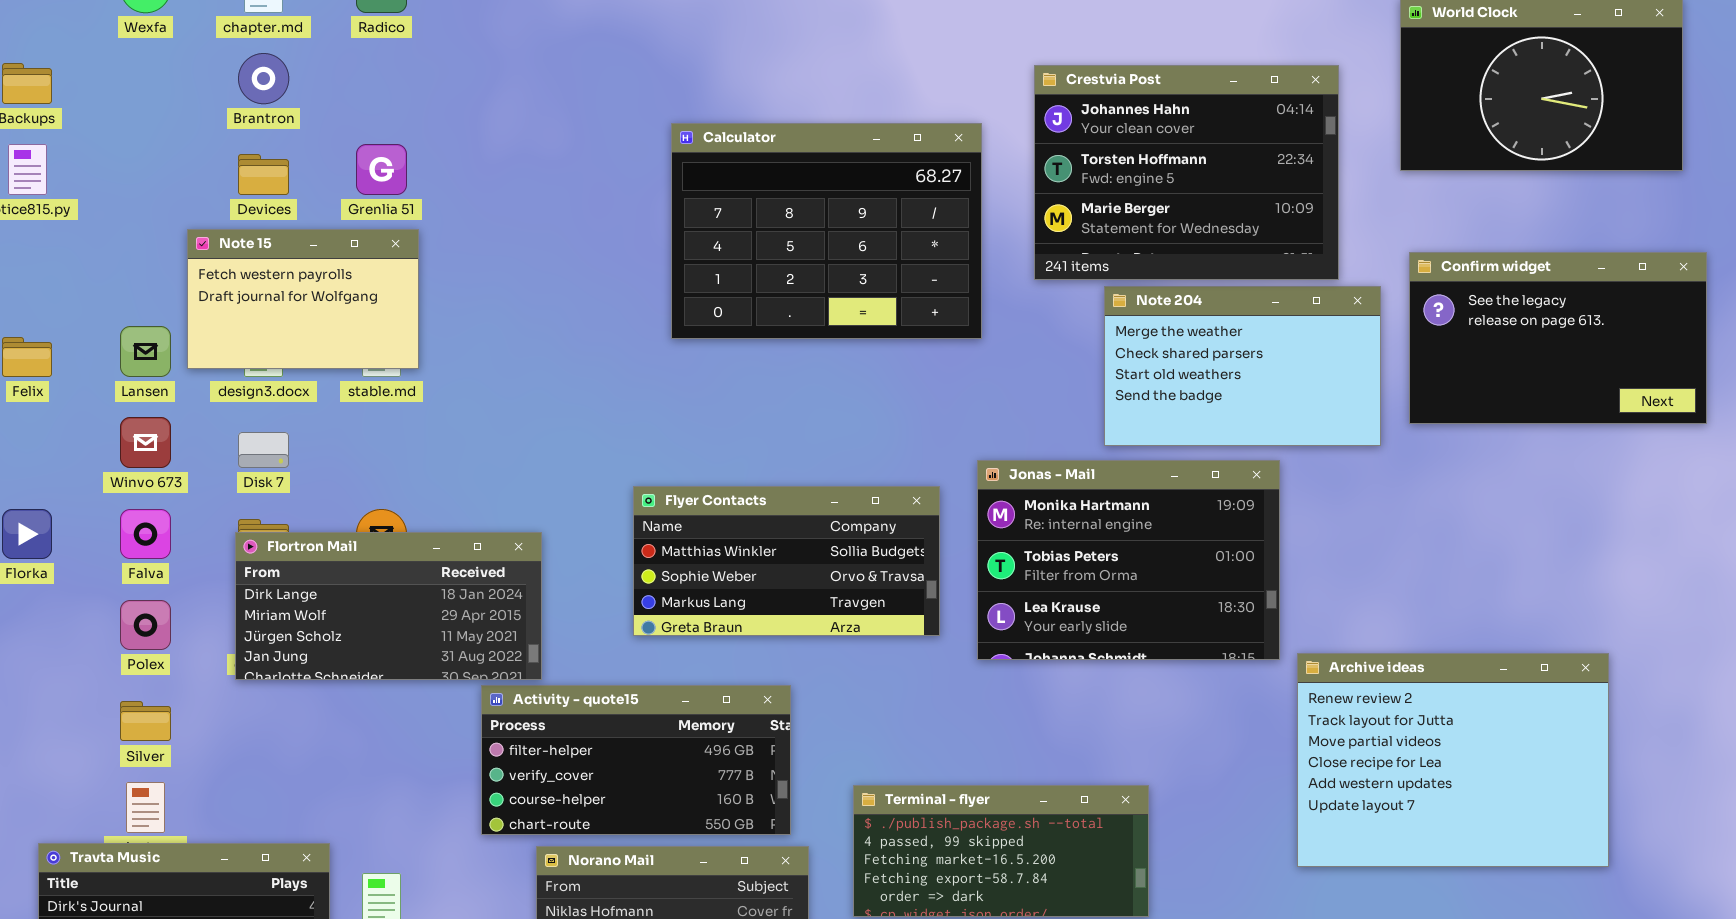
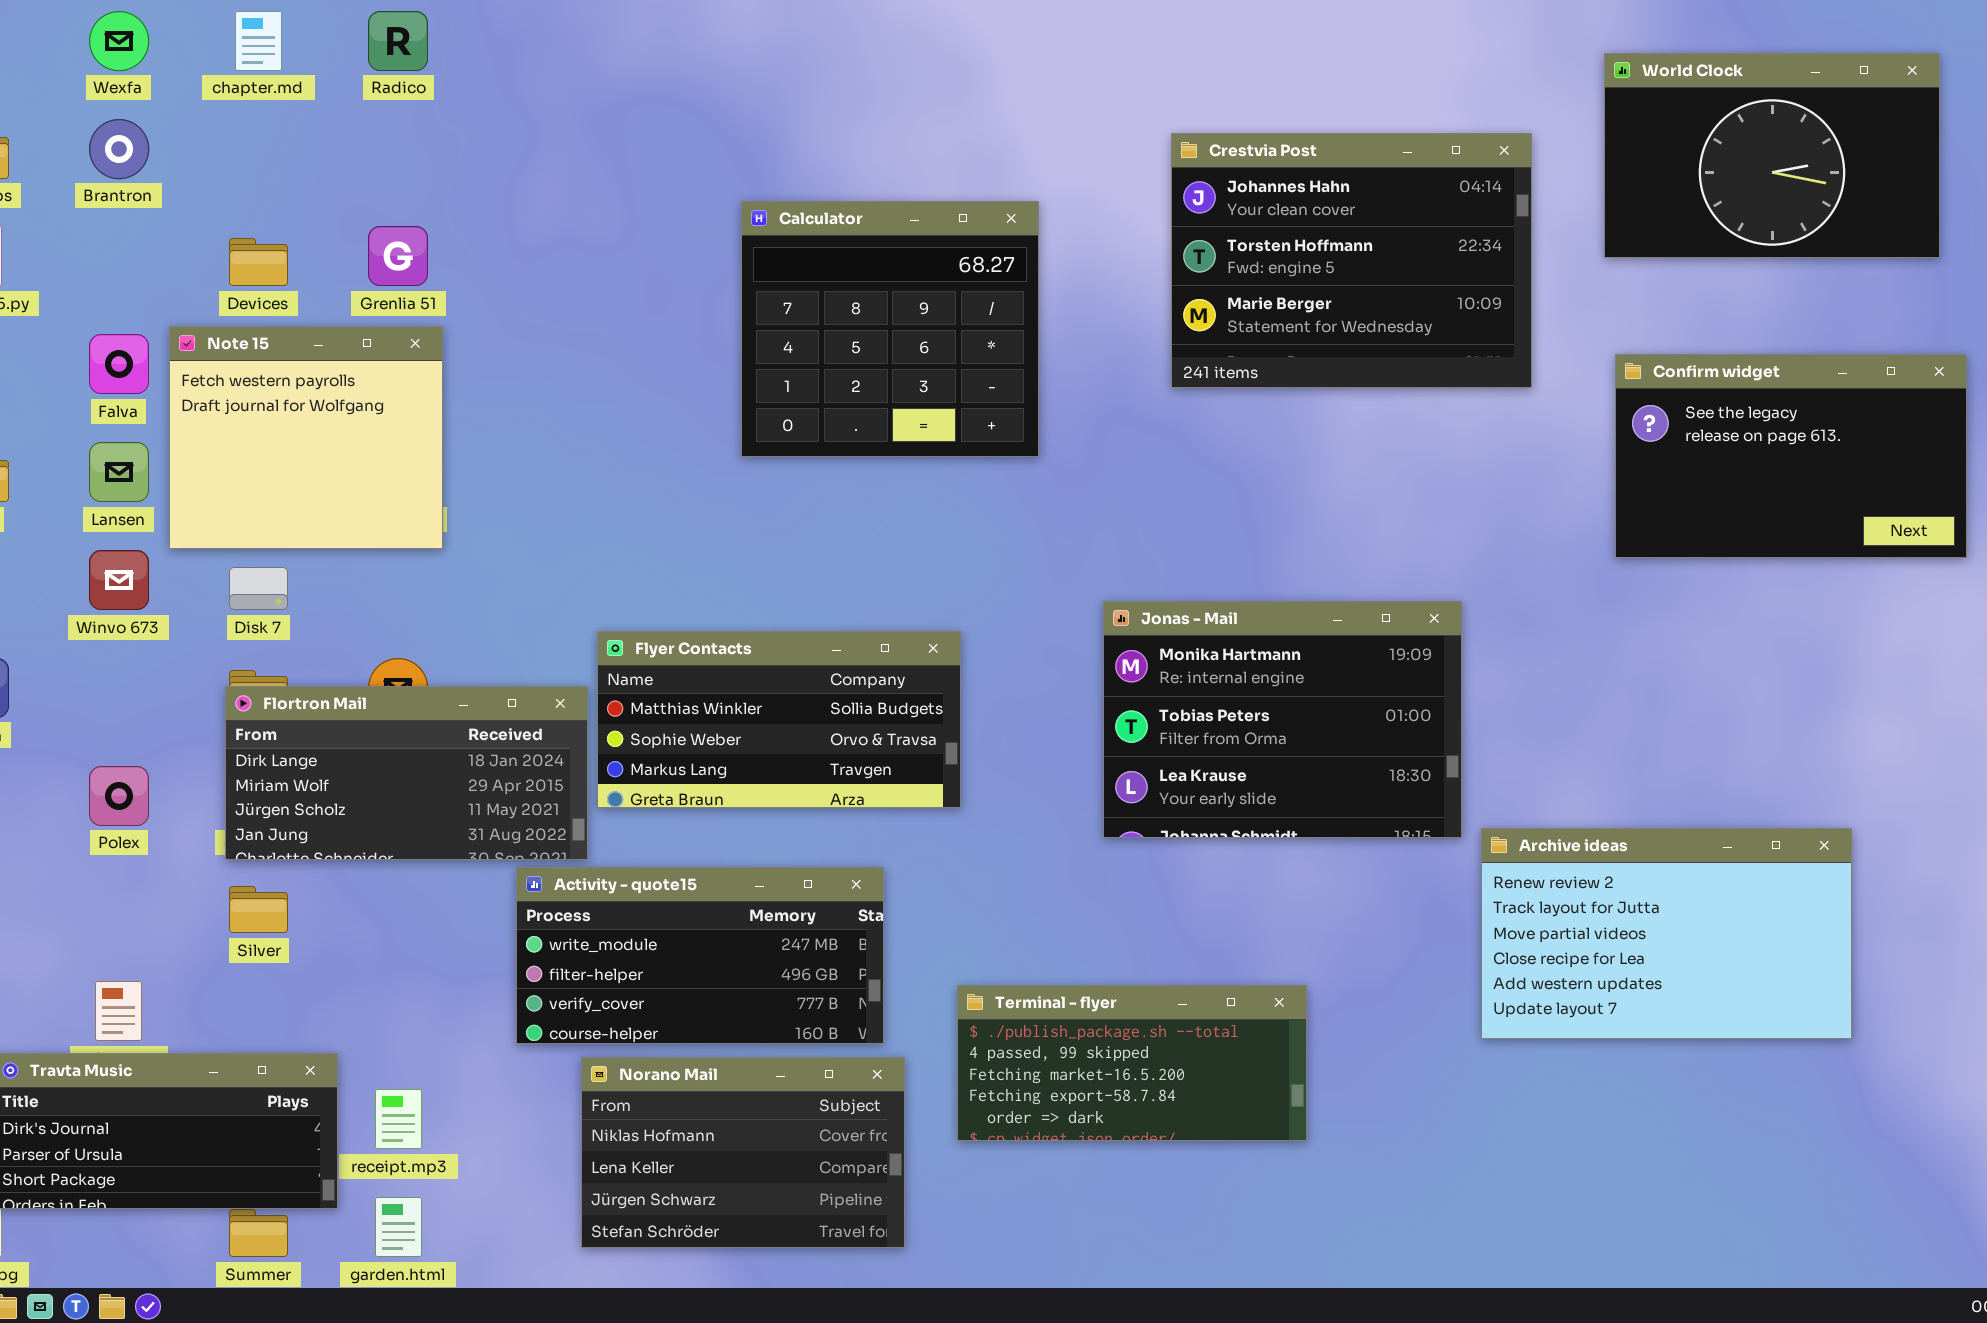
Brantron: [238,53,289,104] -> [89,119,149,179], moved
Calculator: [671,123,982,339] -> [741,201,1039,457], resized
Note 15: [187,229,419,369] -> [169,326,443,549], resized
Note 204: [1104,286,1381,446] -> none, closed
Flyer Contacts: [633,486,940,636] -> [597,631,961,808], moved
Falva: [120,509,171,559] -> [89,334,149,394], moved
Archive ideas: [1297,653,1609,867] -> [1481,828,1852,1039], resized
Activity - quote15: [481,685,791,835] -> [516,867,884,1044], scrolled up 1 row
Silver: [120,701,171,741] -> [229,886,288,933], moved

